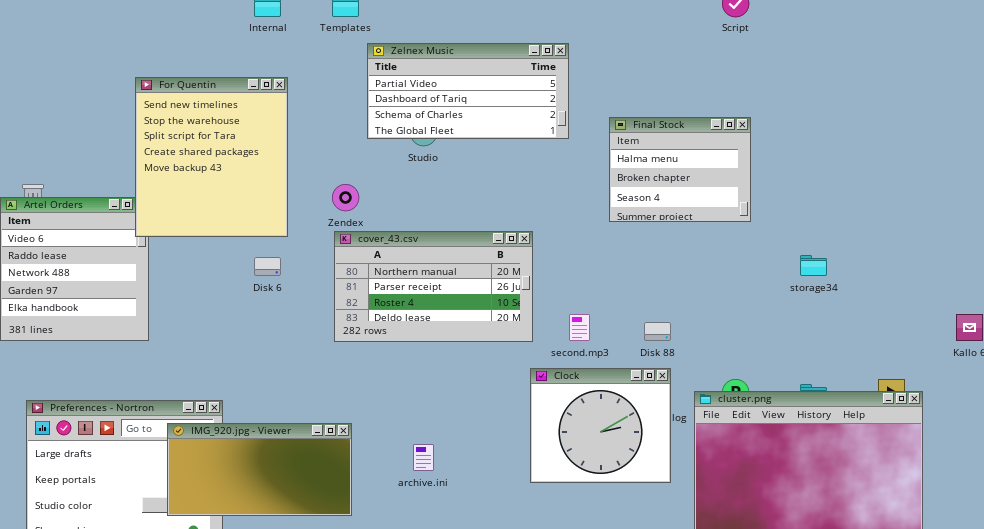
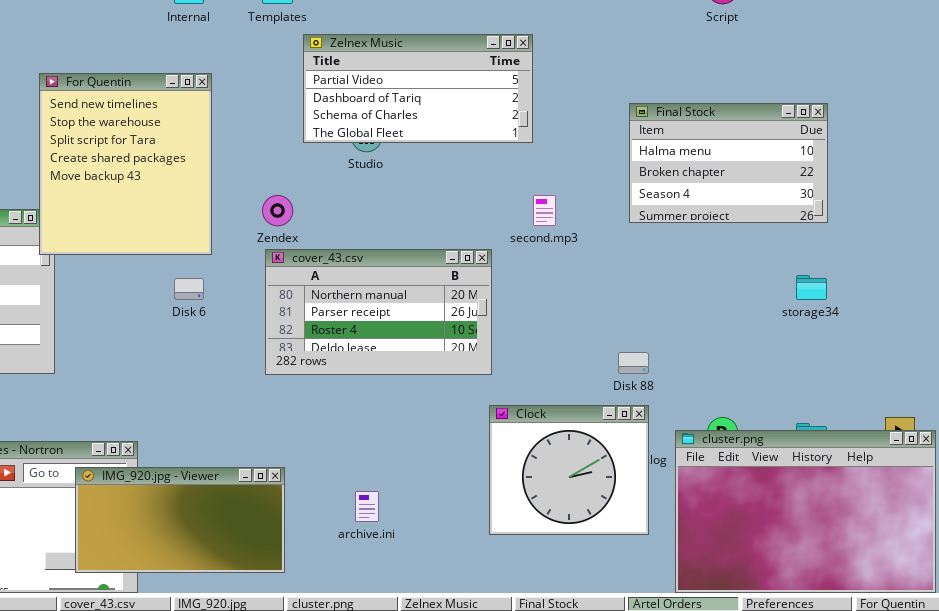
Final Stock: [609,117,751,222] -> [629,103,828,223], moved, resized
second.mp3: [569,314,590,341] -> [533,195,556,226], moved

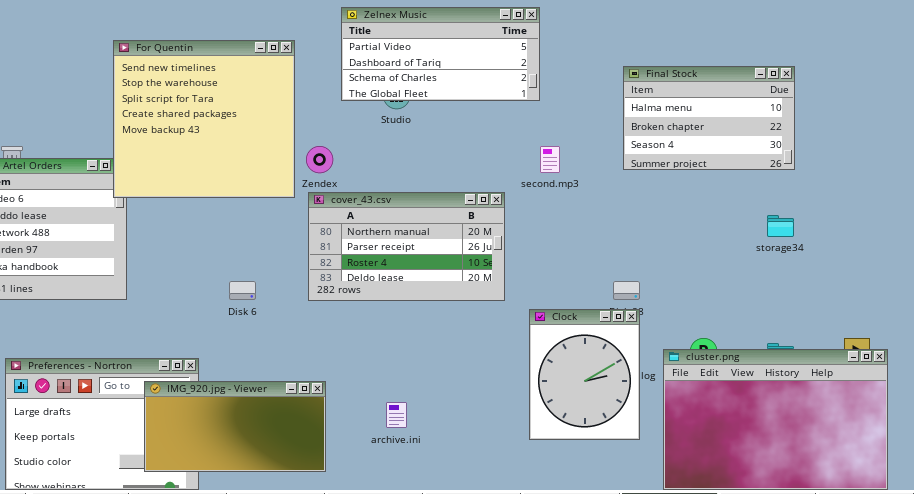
For Quentin: [39,73,212,255] -> [113,40,295,198], resized
Disk 6: [174,278,204,300] -> [229,281,256,300], moved
Clock: [489,405,649,535] -> [529,309,640,440], resized

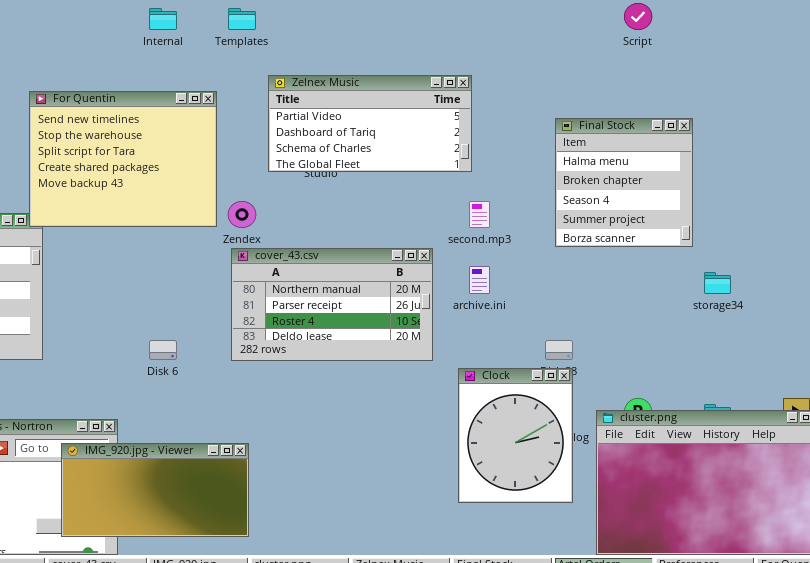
Zelnex Music: [341,7,540,101] -> [268,75,472,172], moved
For Quentin: [113,40,295,198] -> [29,91,217,227], resized
Final Stock: [623,66,795,170] -> [555,118,693,247], resized
archive.ini: [386,402,407,428] -> [469,266,490,294], moved

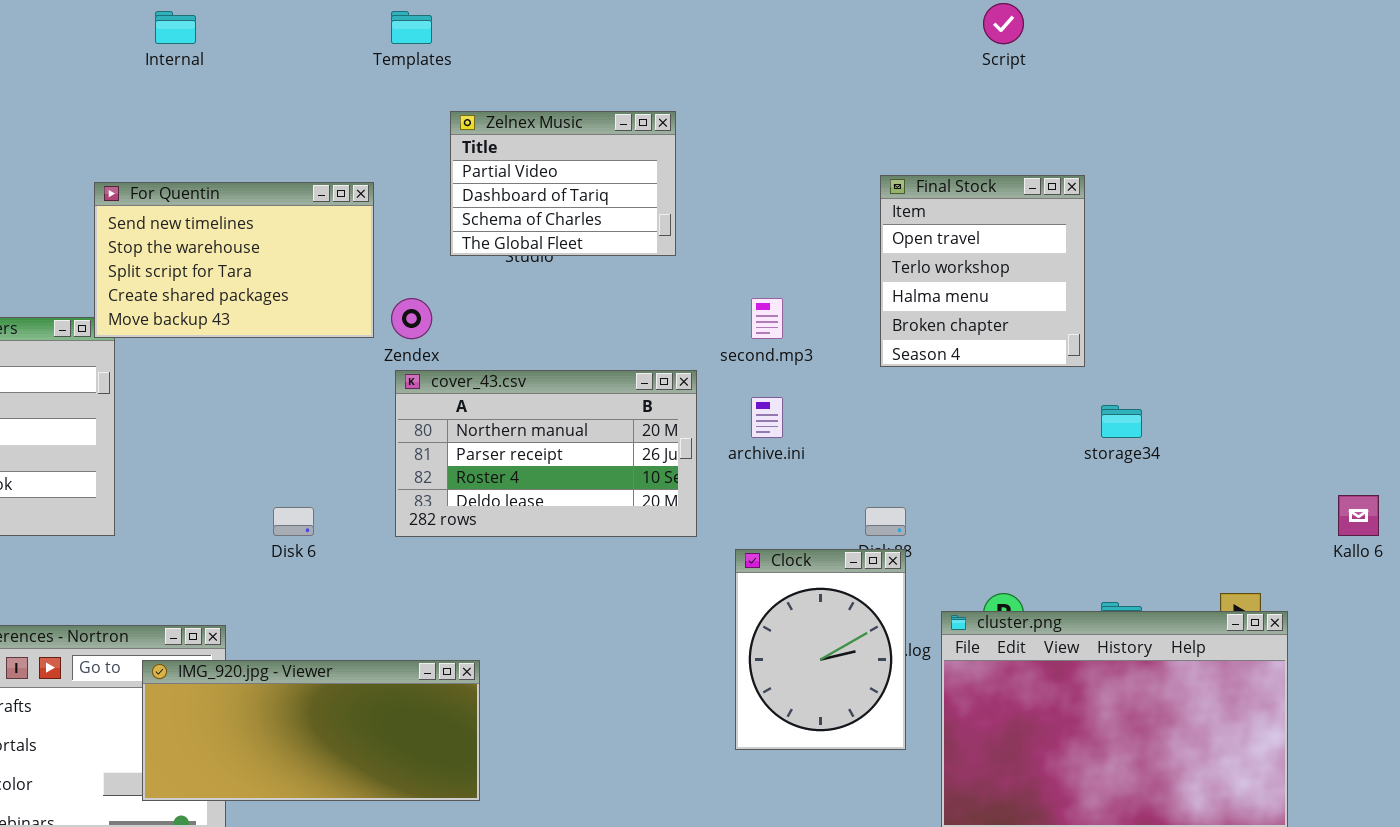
Internal: [149,8,177,30] -> [155,11,196,44], moved
Zelnex Music: [268,75,472,172] -> [450,111,676,256], resized
For Quentin: [29,91,217,227] -> [94,182,374,338], resized
Final Stock: [555,118,693,247] -> [880,175,1085,367], scrolled up 2 rows
IMG_920.jpg - Viewer: [61,443,249,537] -> [142,660,480,801], resized

